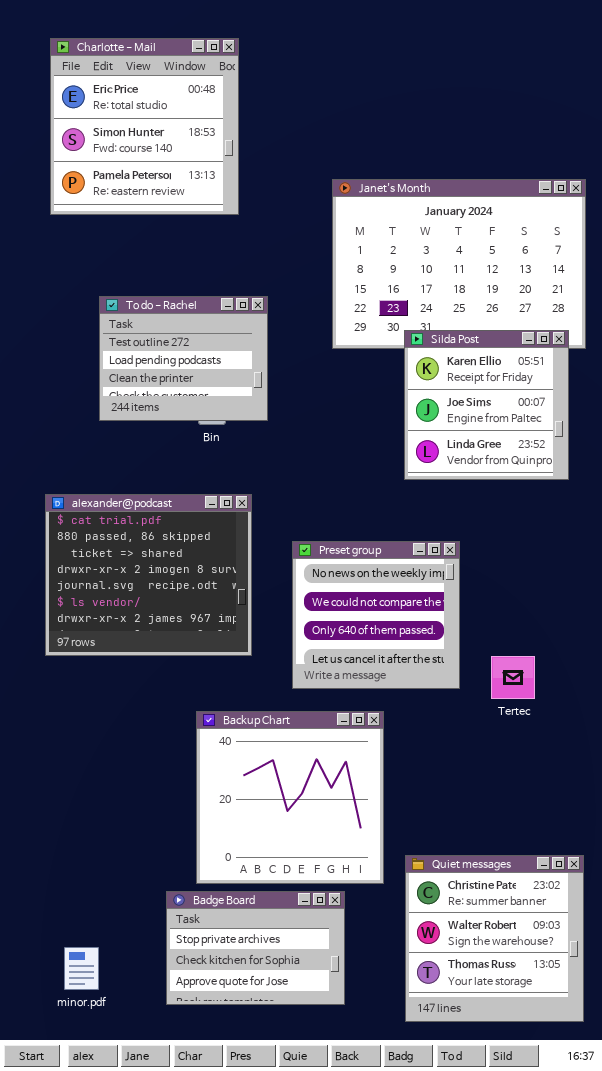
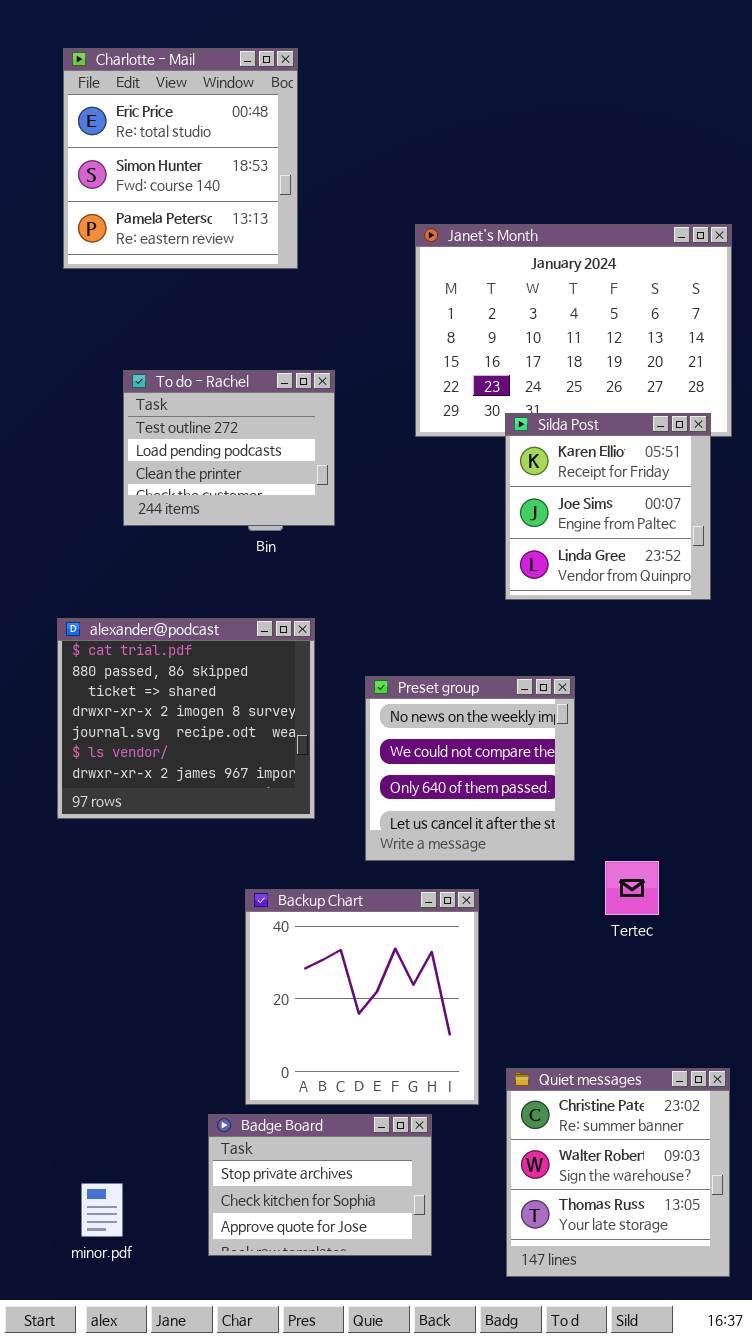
Tertec: [491,656,535,699] -> [605,861,659,915], moved

